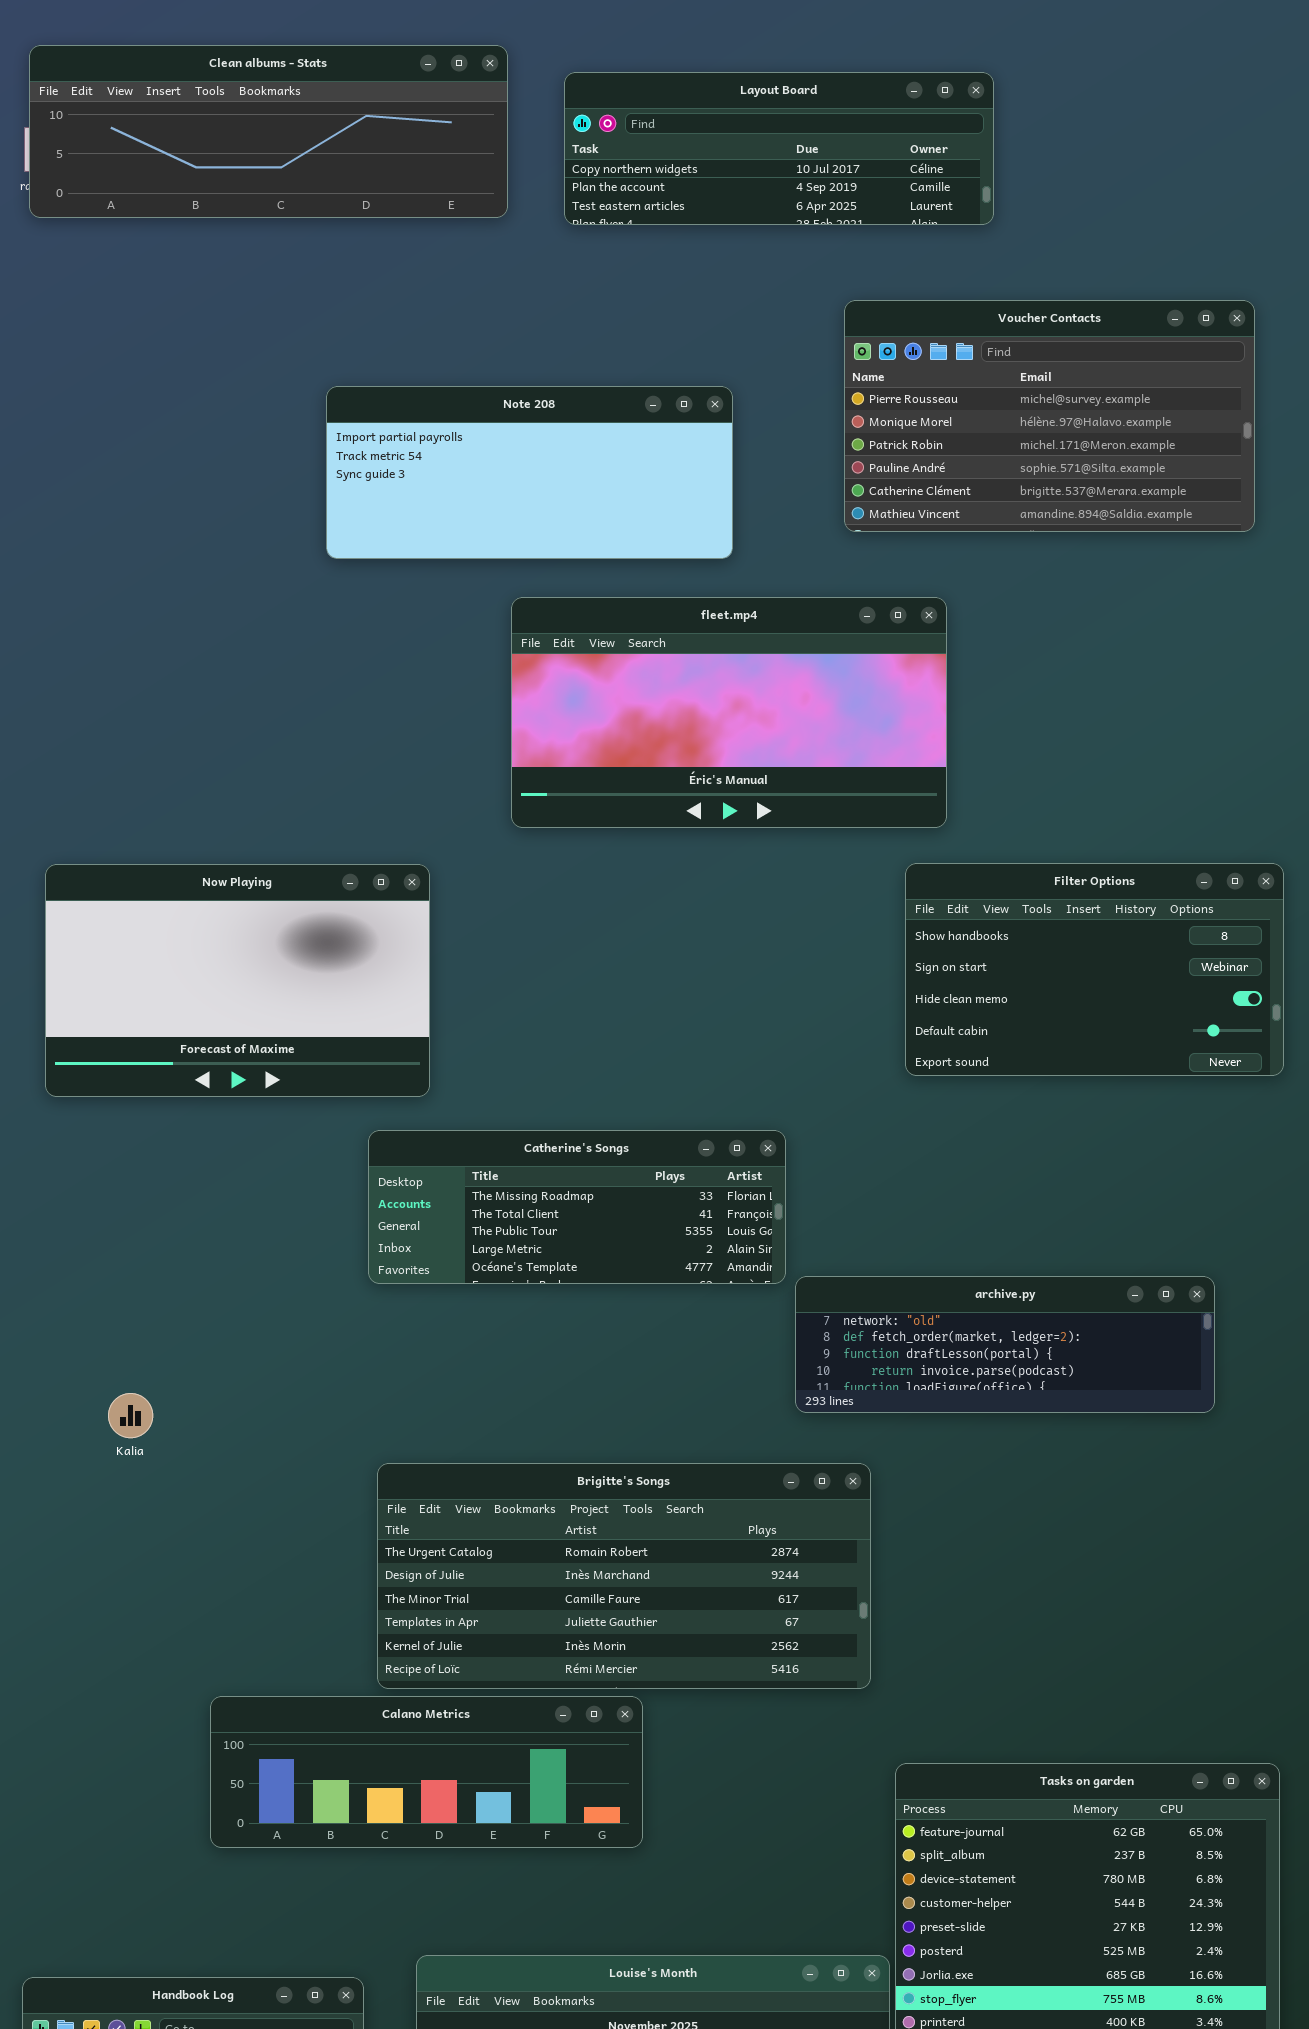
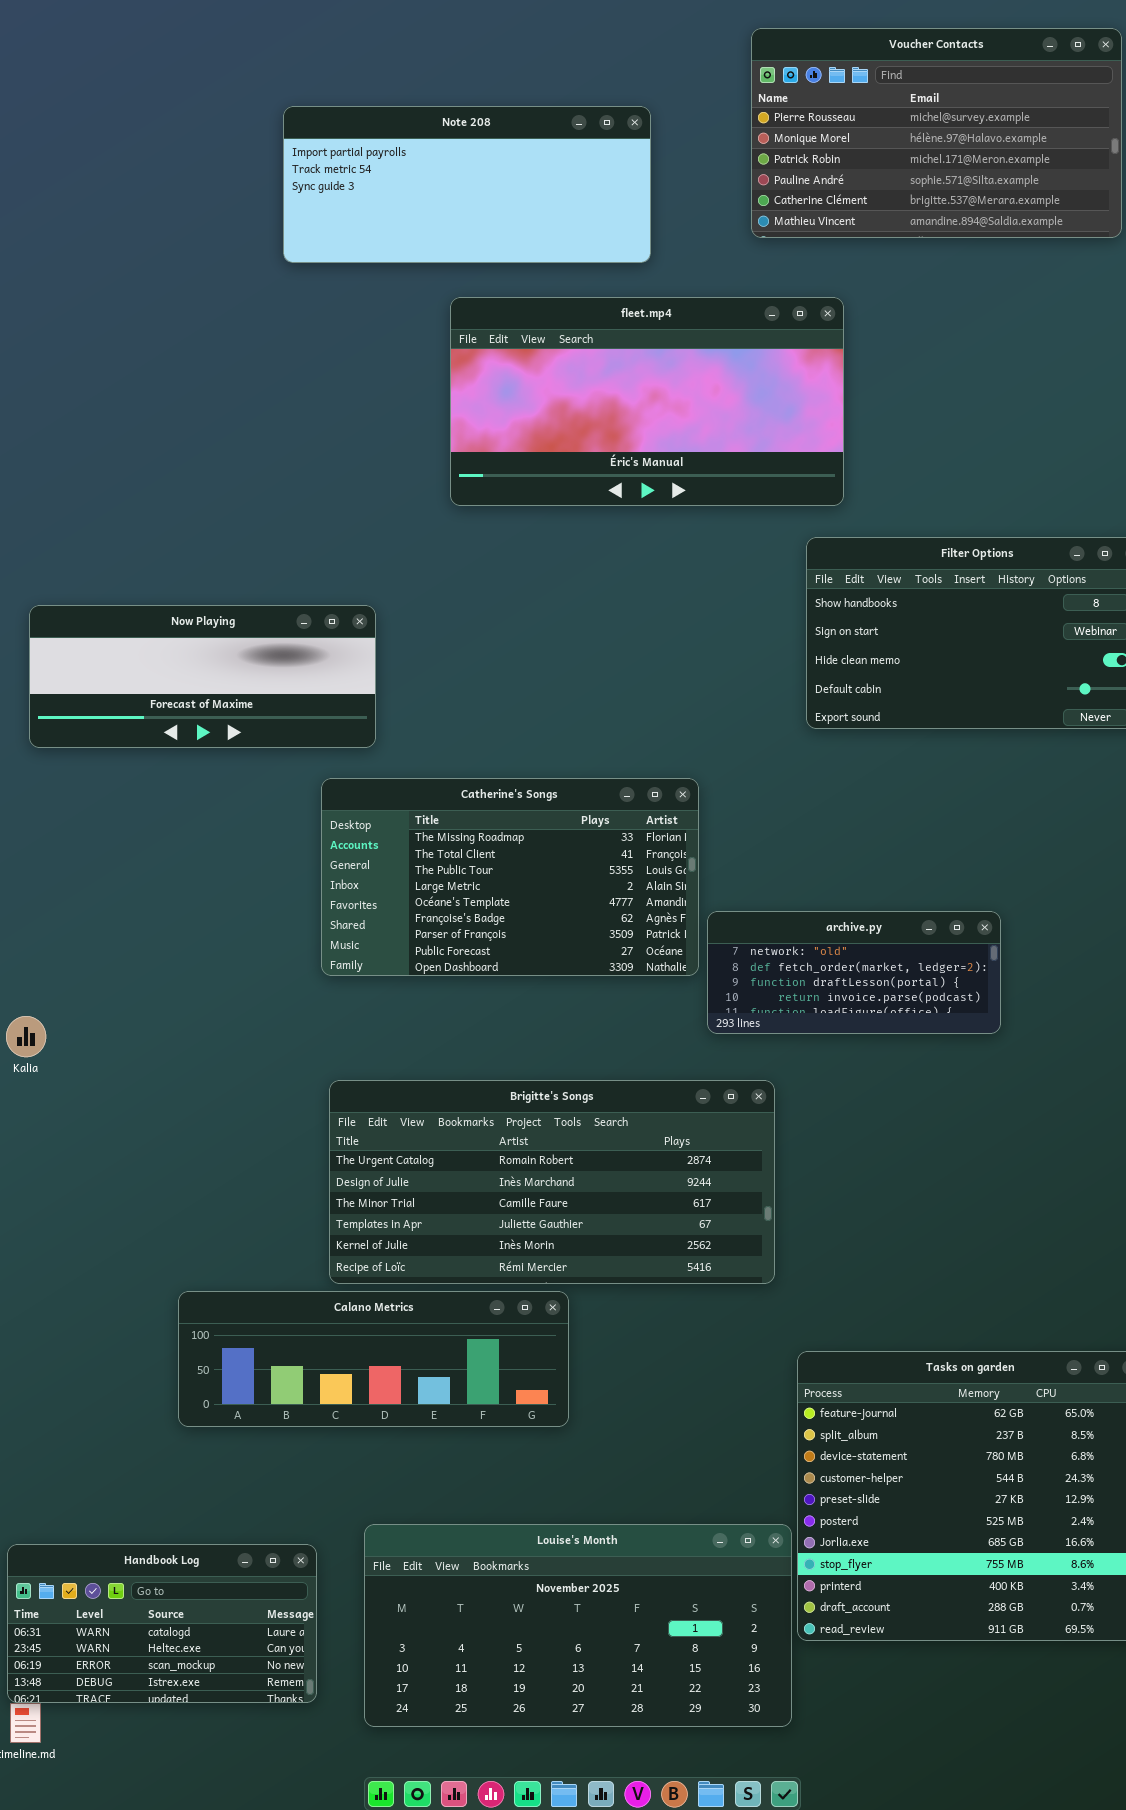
Now Playing: [45,864,430,1097] -> [29,605,376,748], resized
Catherine's Songs: [368,1130,786,1284] -> [321,778,699,976], resized
archive.py: [795,1276,1215,1413] -> [707,911,1001,1034], resized
Kalia: [108,1393,153,1438] -> [6,1016,46,1057], moved

